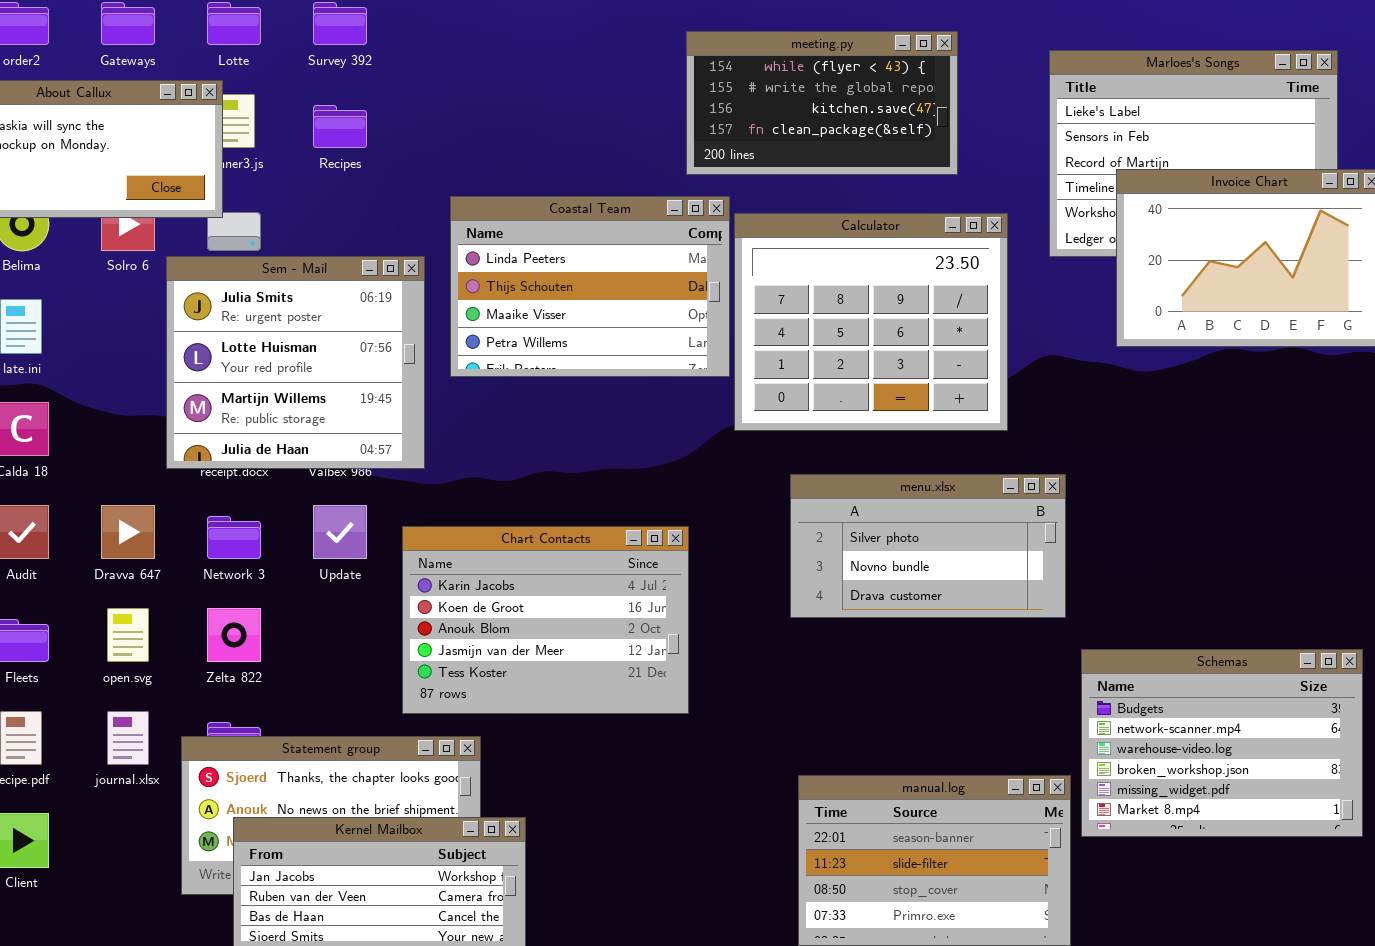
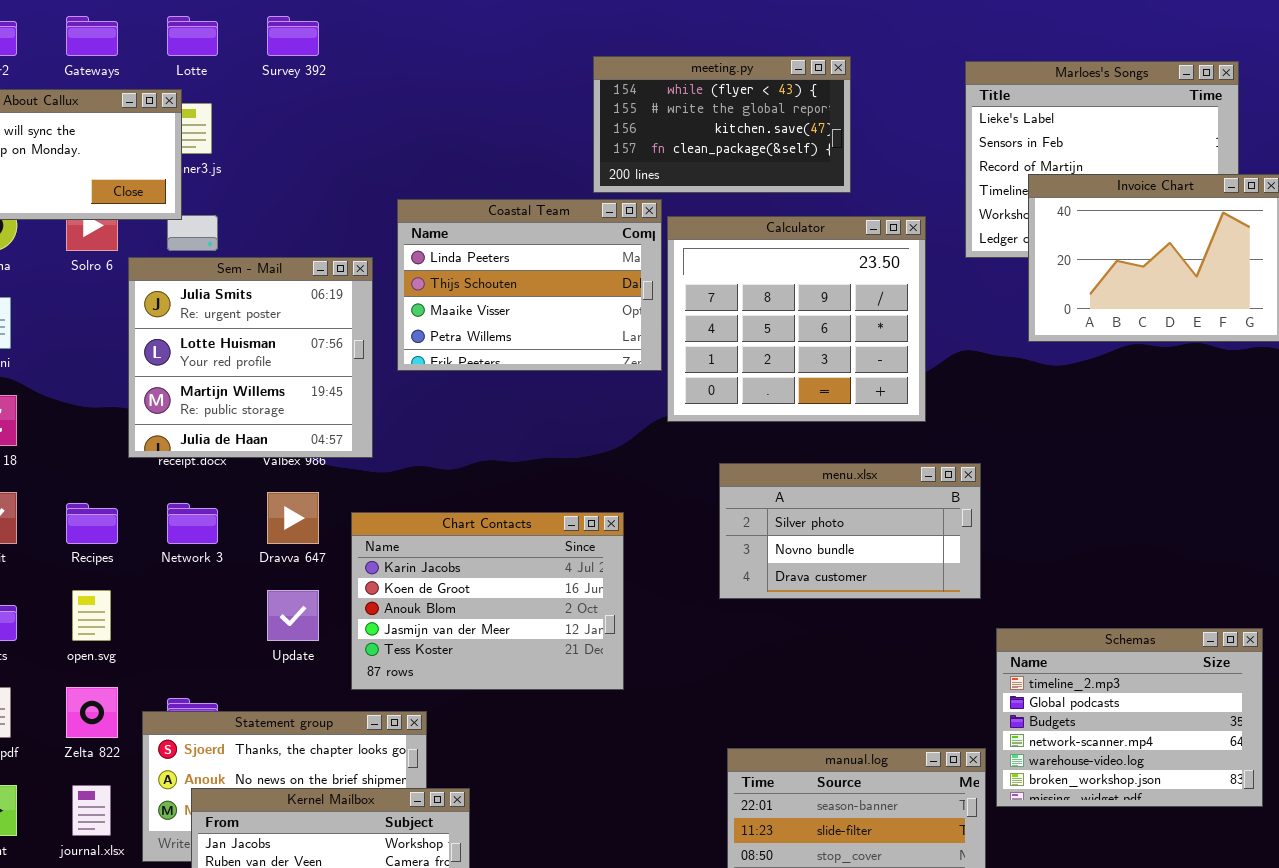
meeting.py: [686,31,958,175] -> [593,56,851,193], moved
Recipes: [313,105,367,148] -> [66,503,118,544], moved
Dravva 647: [101,505,155,559] -> [267,492,319,544], moved
Update: [313,505,367,559] -> [267,590,319,641], moved
Zelta 822: [207,608,261,662] -> [66,687,118,738], moved
Schemas: [1081,649,1363,837] -> [996,628,1263,807], scrolled up 2 rows
journal.xlsx: [107,711,149,765] -> [72,785,111,836], moved

